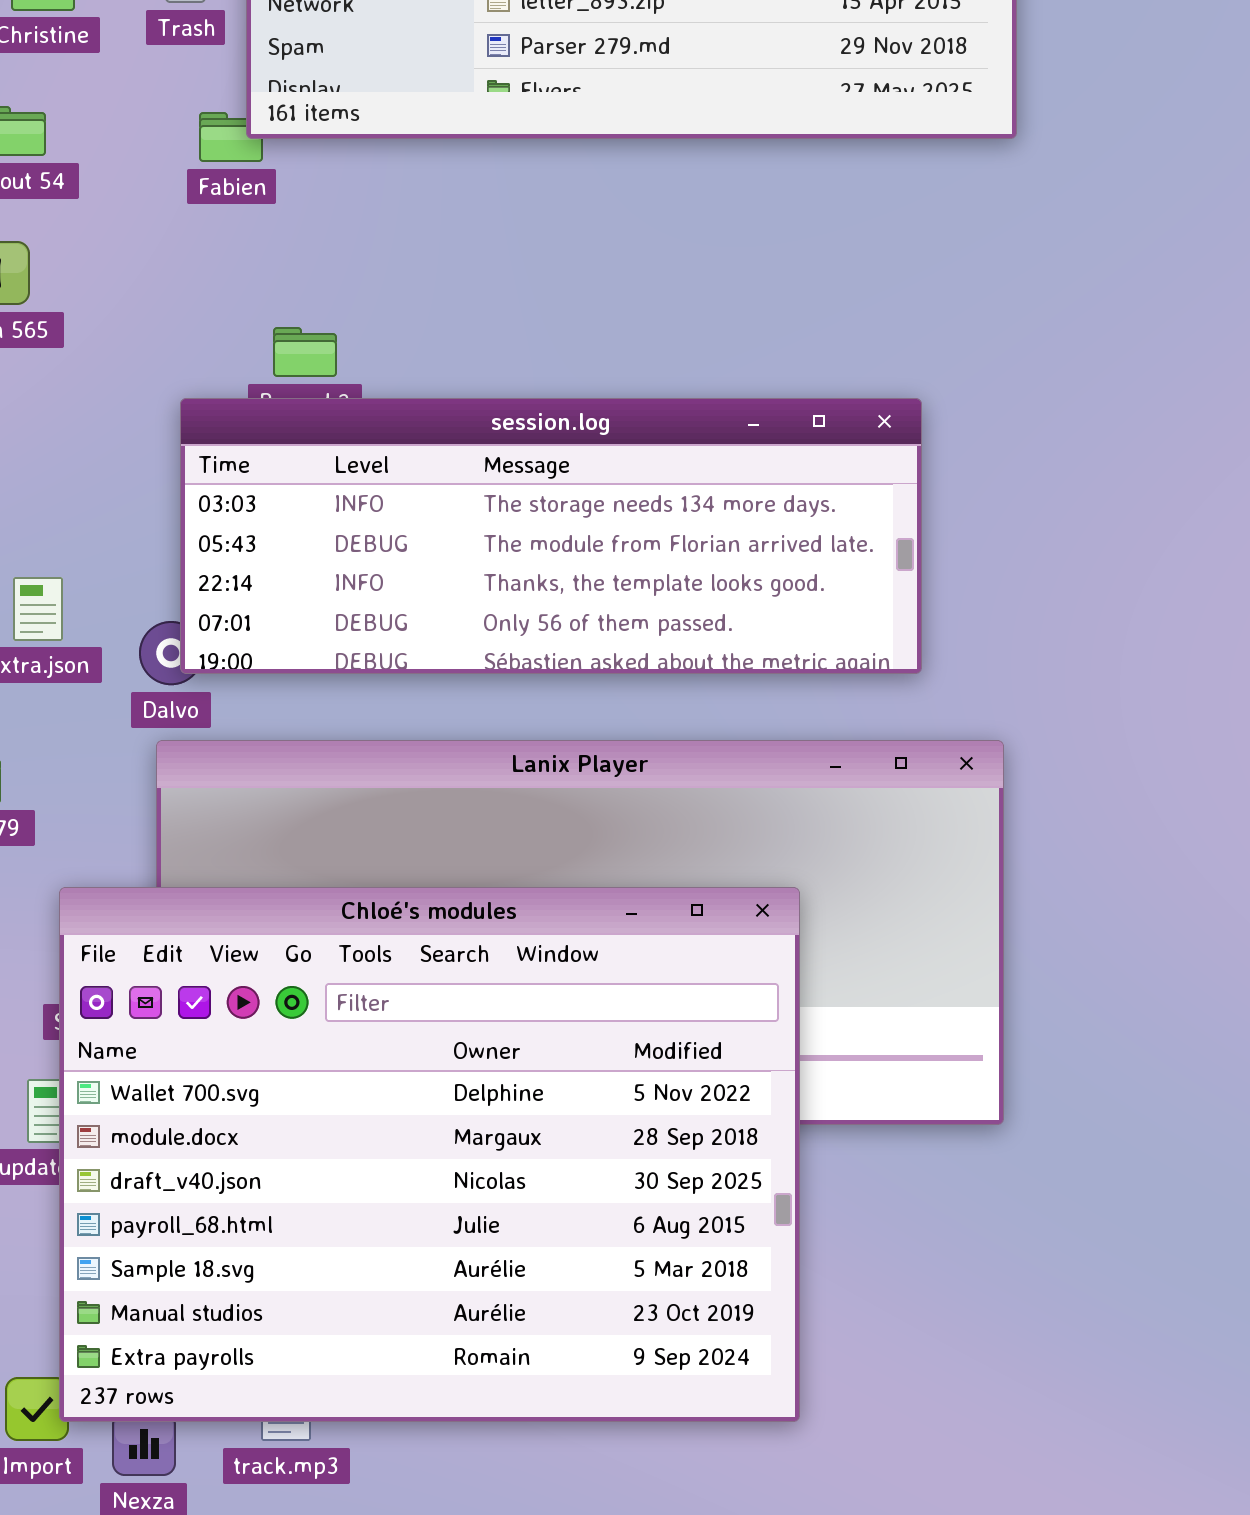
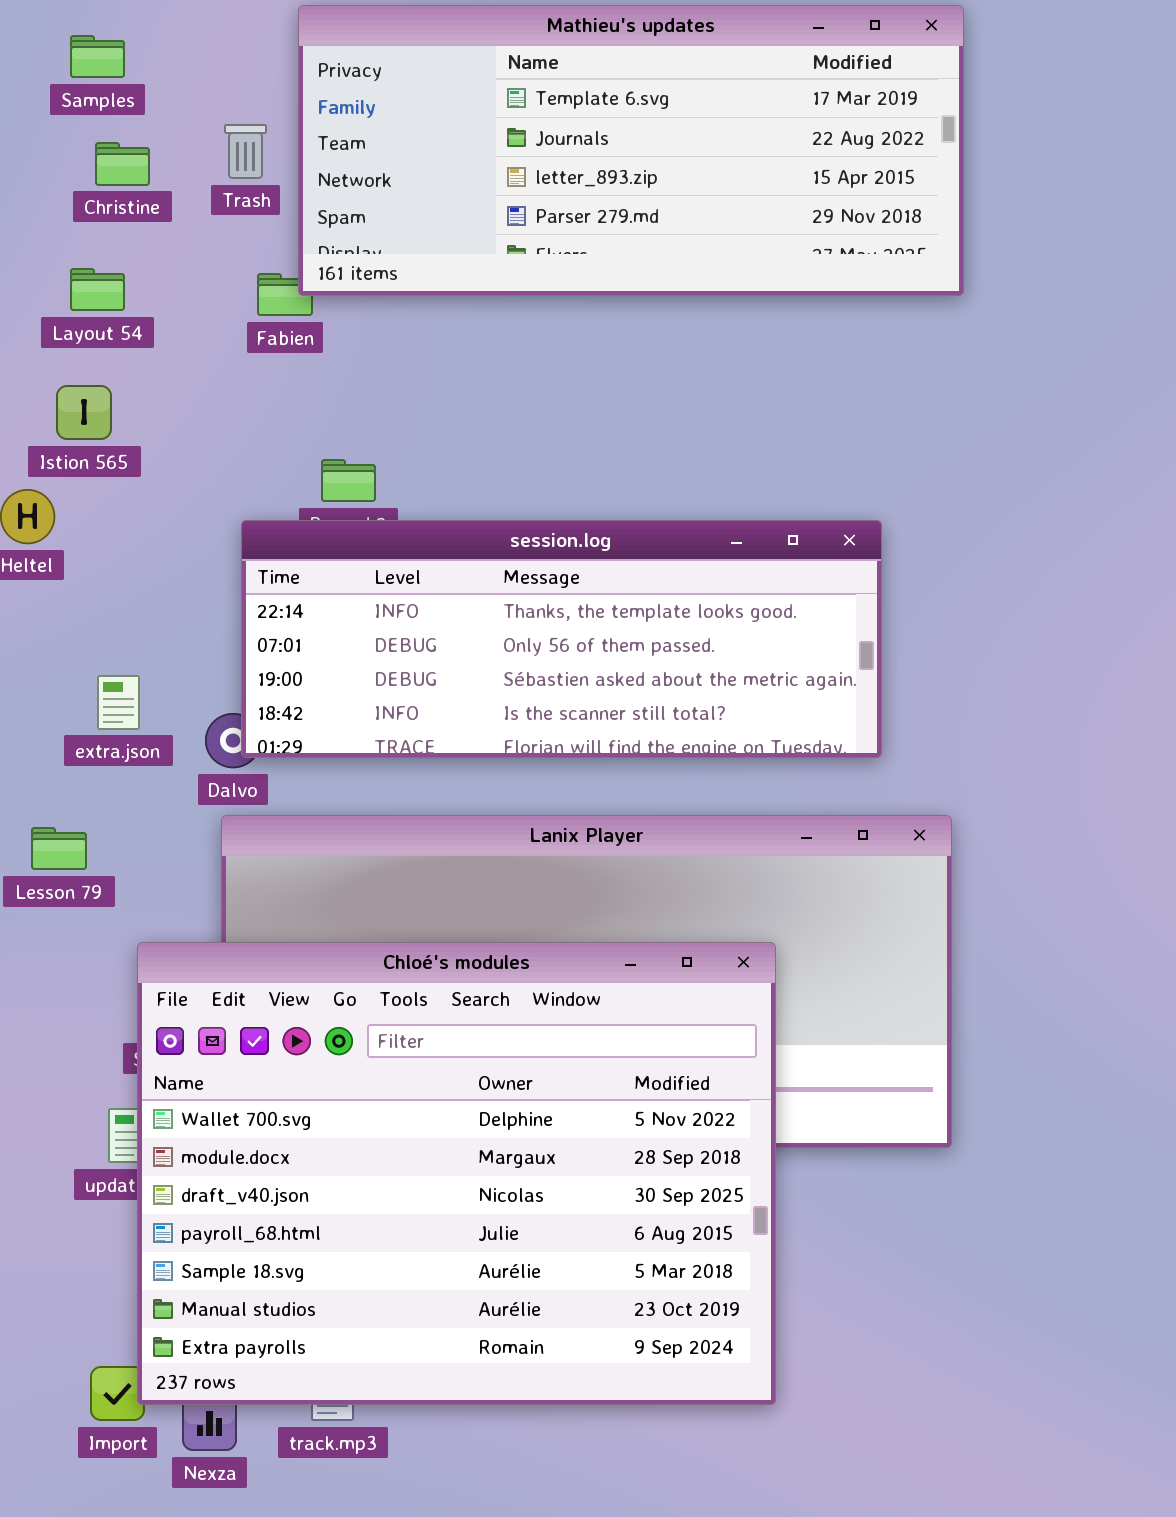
session.log: [180,398,922,674] -> [241,520,882,758], scrolled down 2 rows

